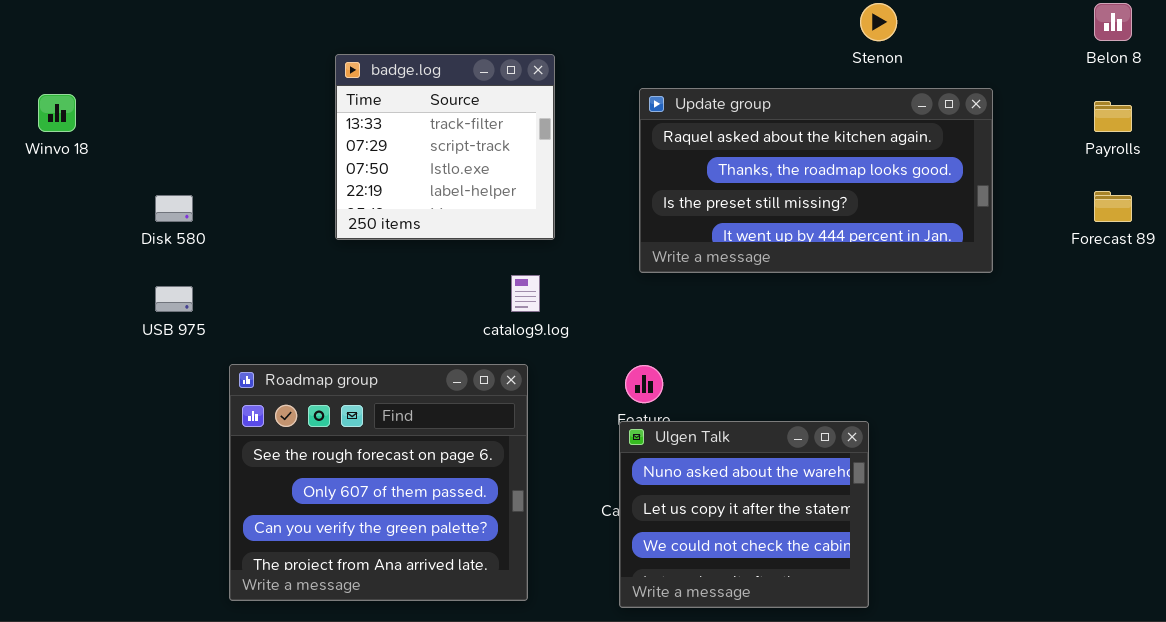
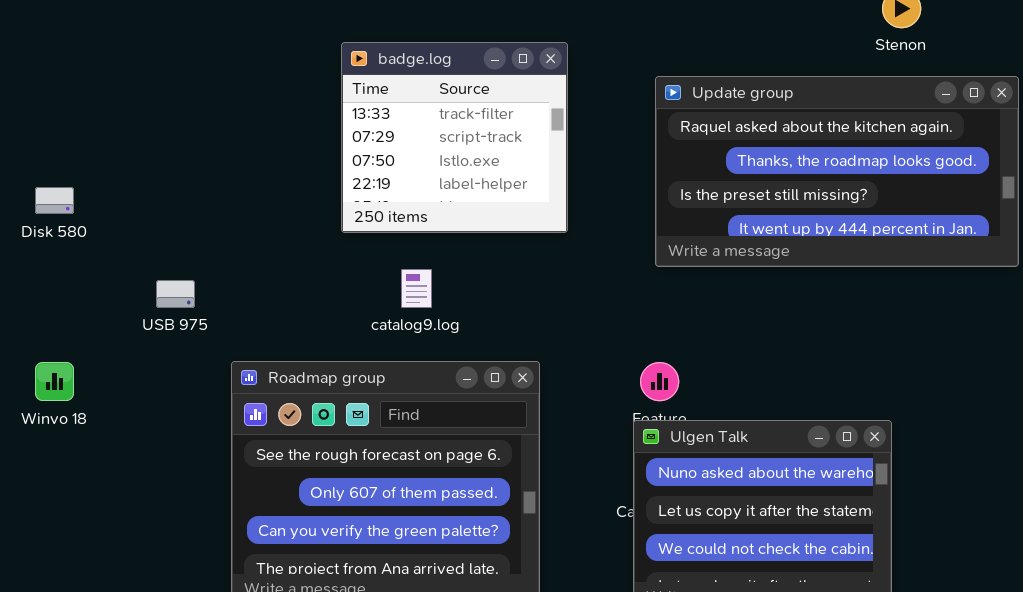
Winvo 18: [38,94,76,132] -> [35,362,74,401], moved
Disk 580: [155,195,193,222] -> [35,187,74,214], moved
catalog9.log: [511,275,540,312] -> [401,269,432,308], moved

